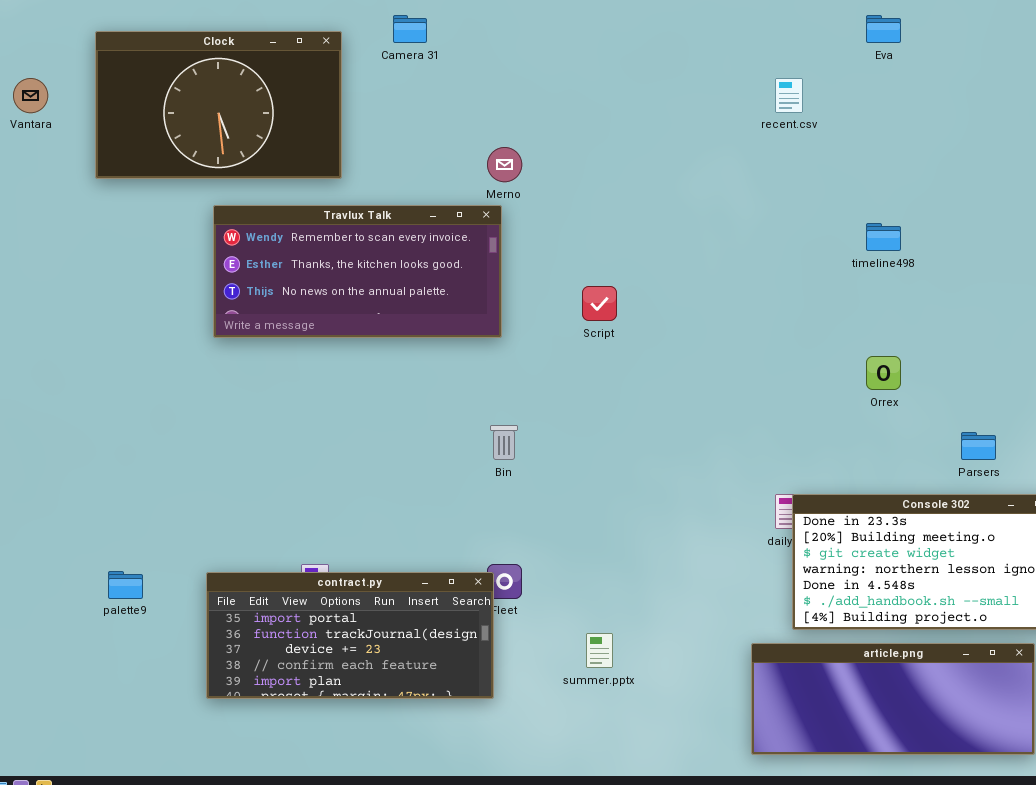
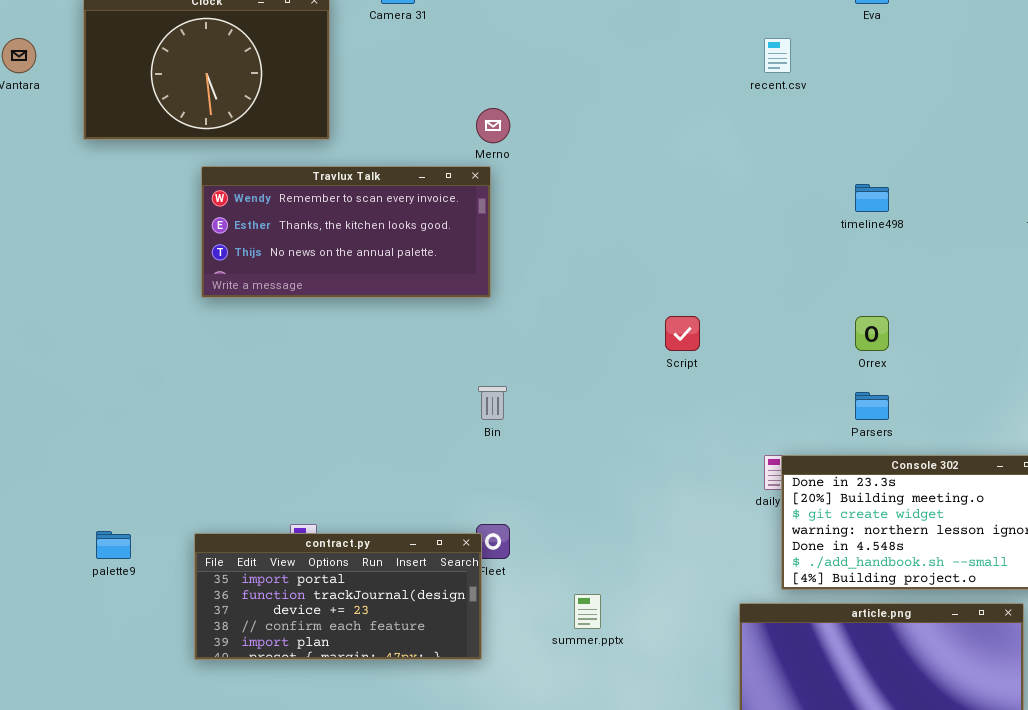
Script: [582,286,617,321] -> [665,316,700,351], moved
Parsers: [961,432,996,460] -> [855,392,889,420], moved

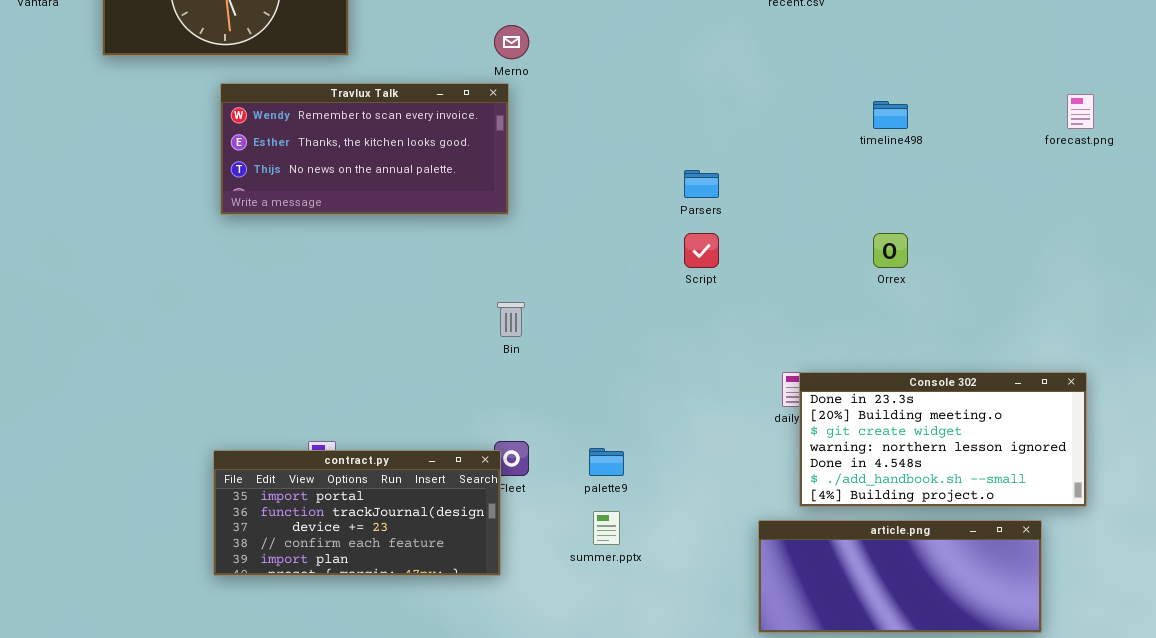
Parsers: [855,392,889,420] -> [684,170,719,198], moved
palette9: [96,531,131,559] -> [589,448,624,476], moved

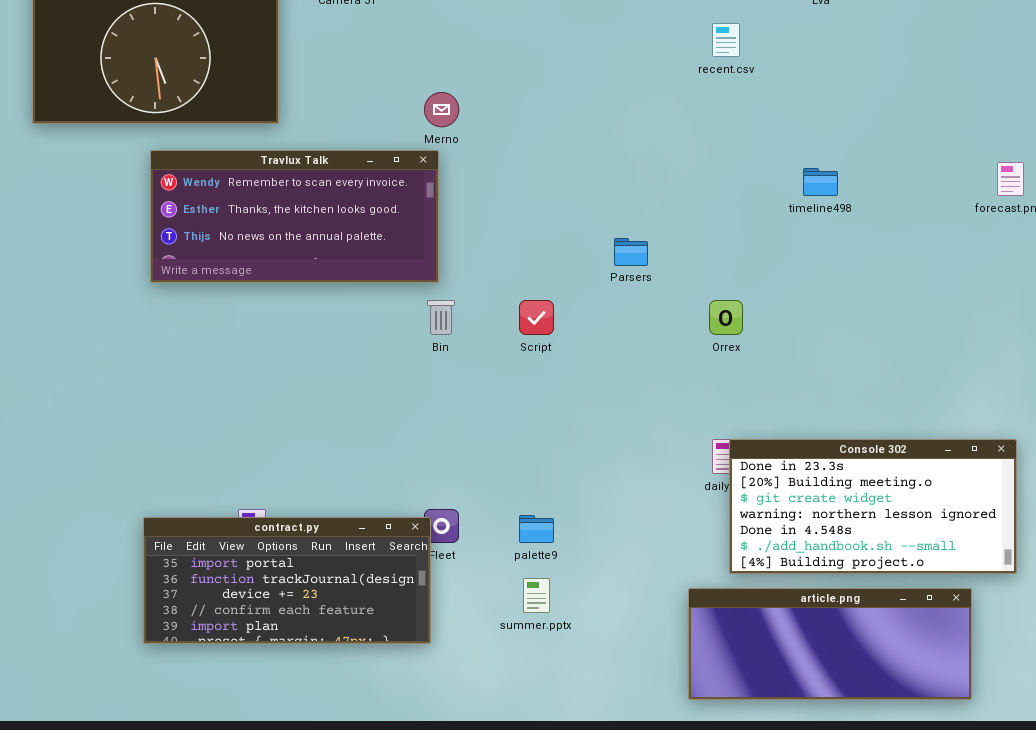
Script: [684,233,719,268] -> [519,300,554,335], moved
Orrex: [873,233,908,268] -> [709,300,743,335], moved
Bin: [497,302,525,337] -> [427,300,455,335], moved

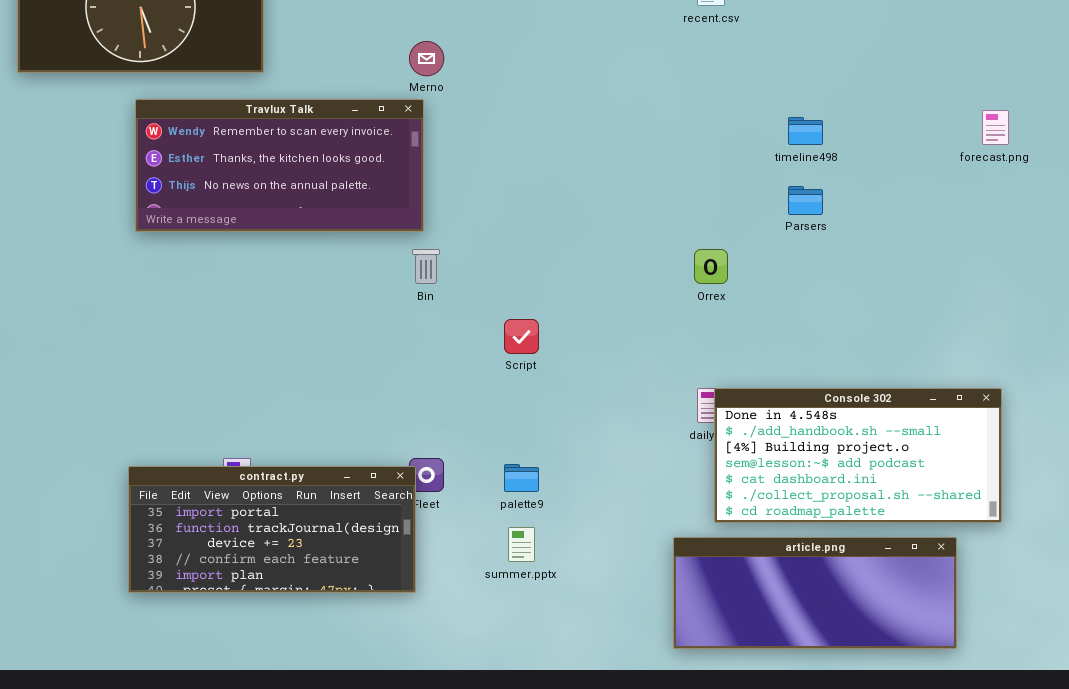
Parsers: [614,238,648,266] -> [788,186,823,215], moved
Script: [519,300,554,335] -> [504,319,539,354], moved
Console 302: [729,439,1017,574] -> [714,388,1002,523], scrolled down 4 rows

